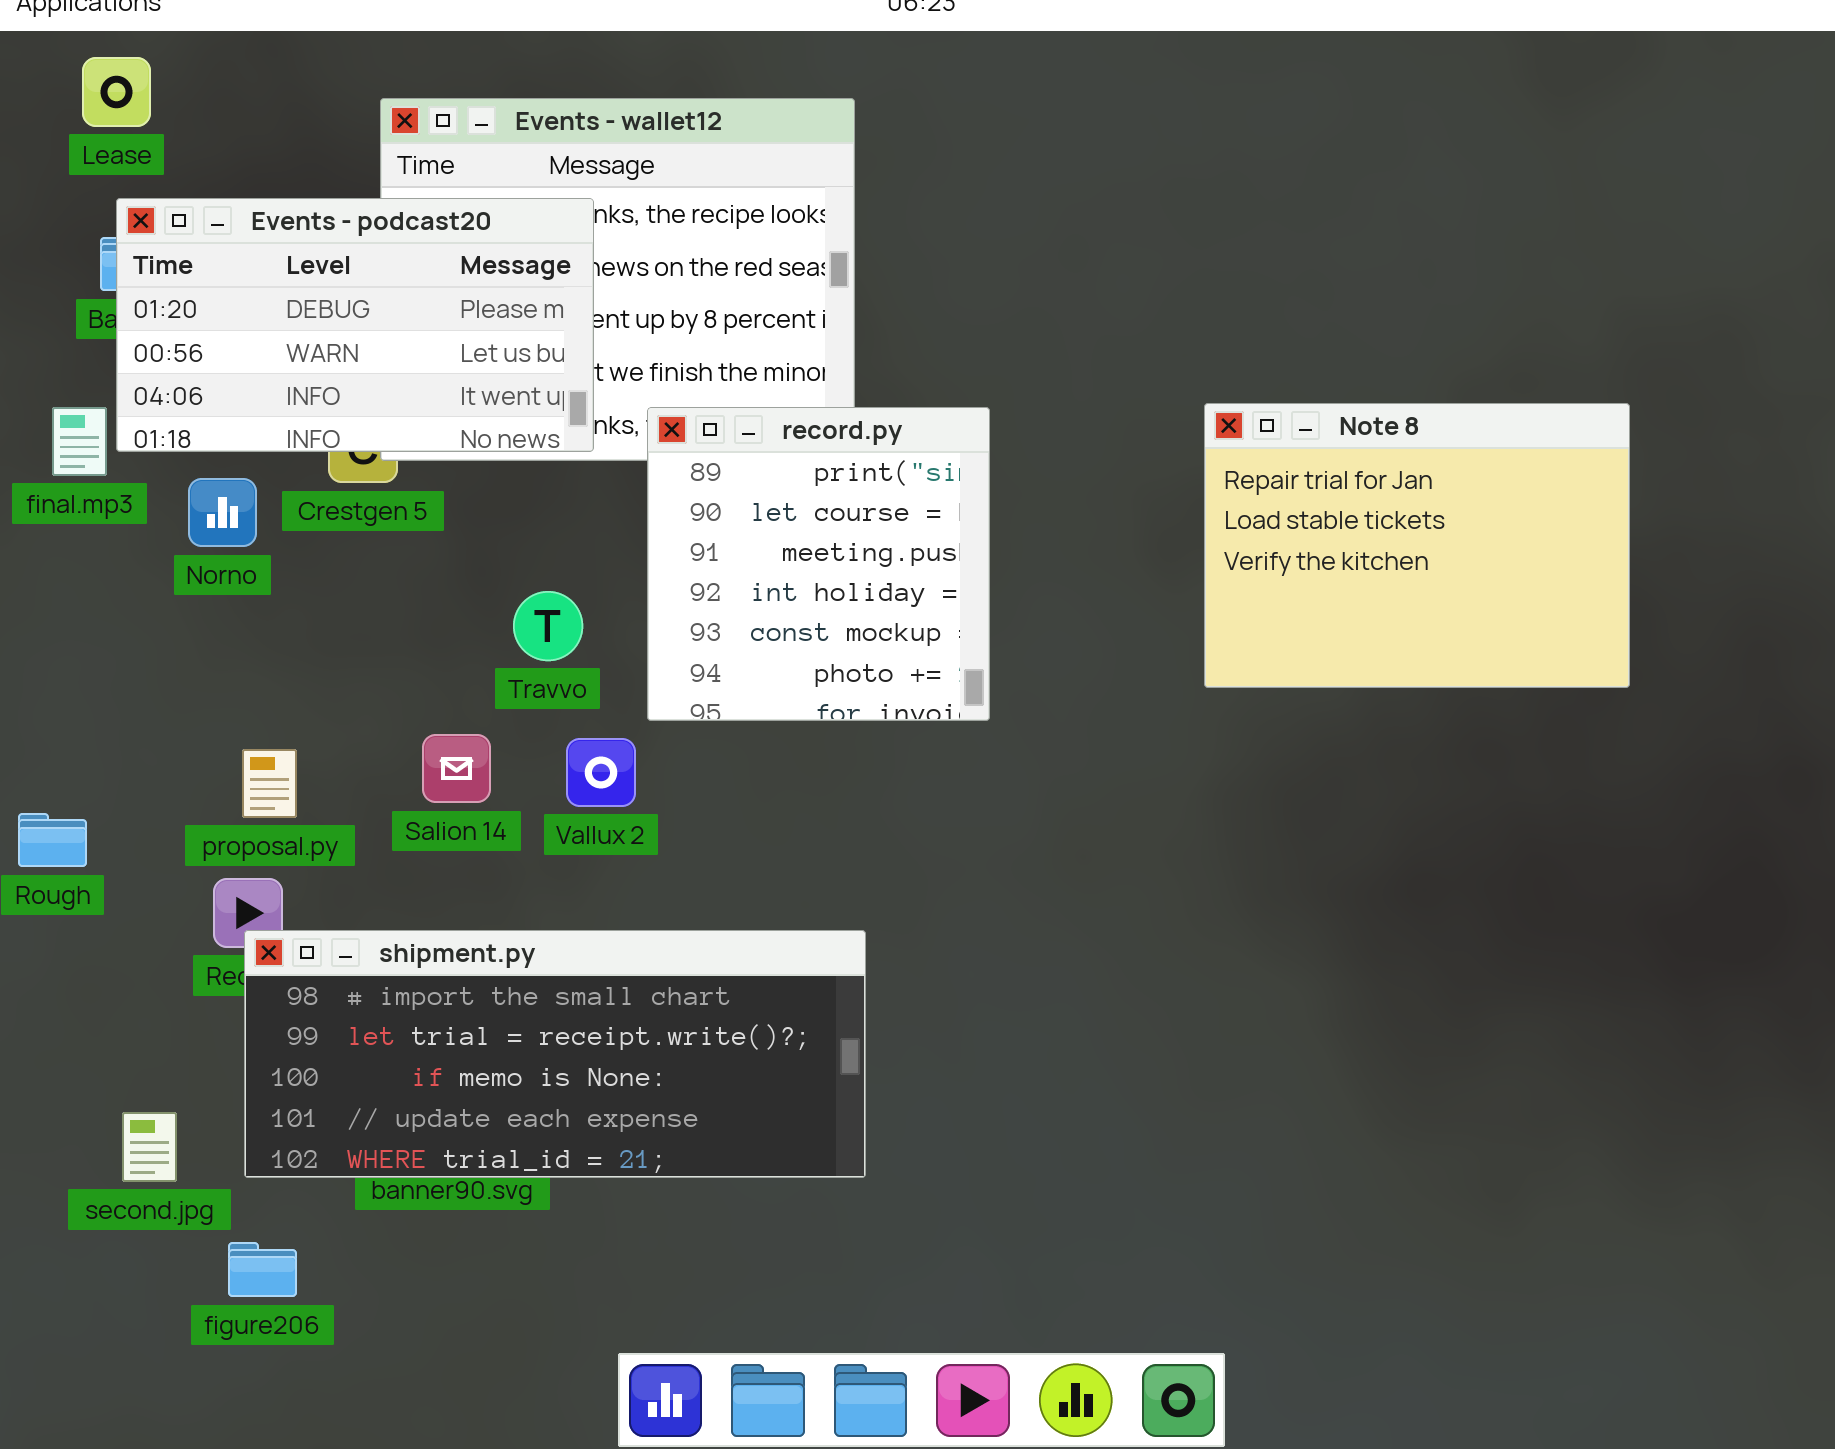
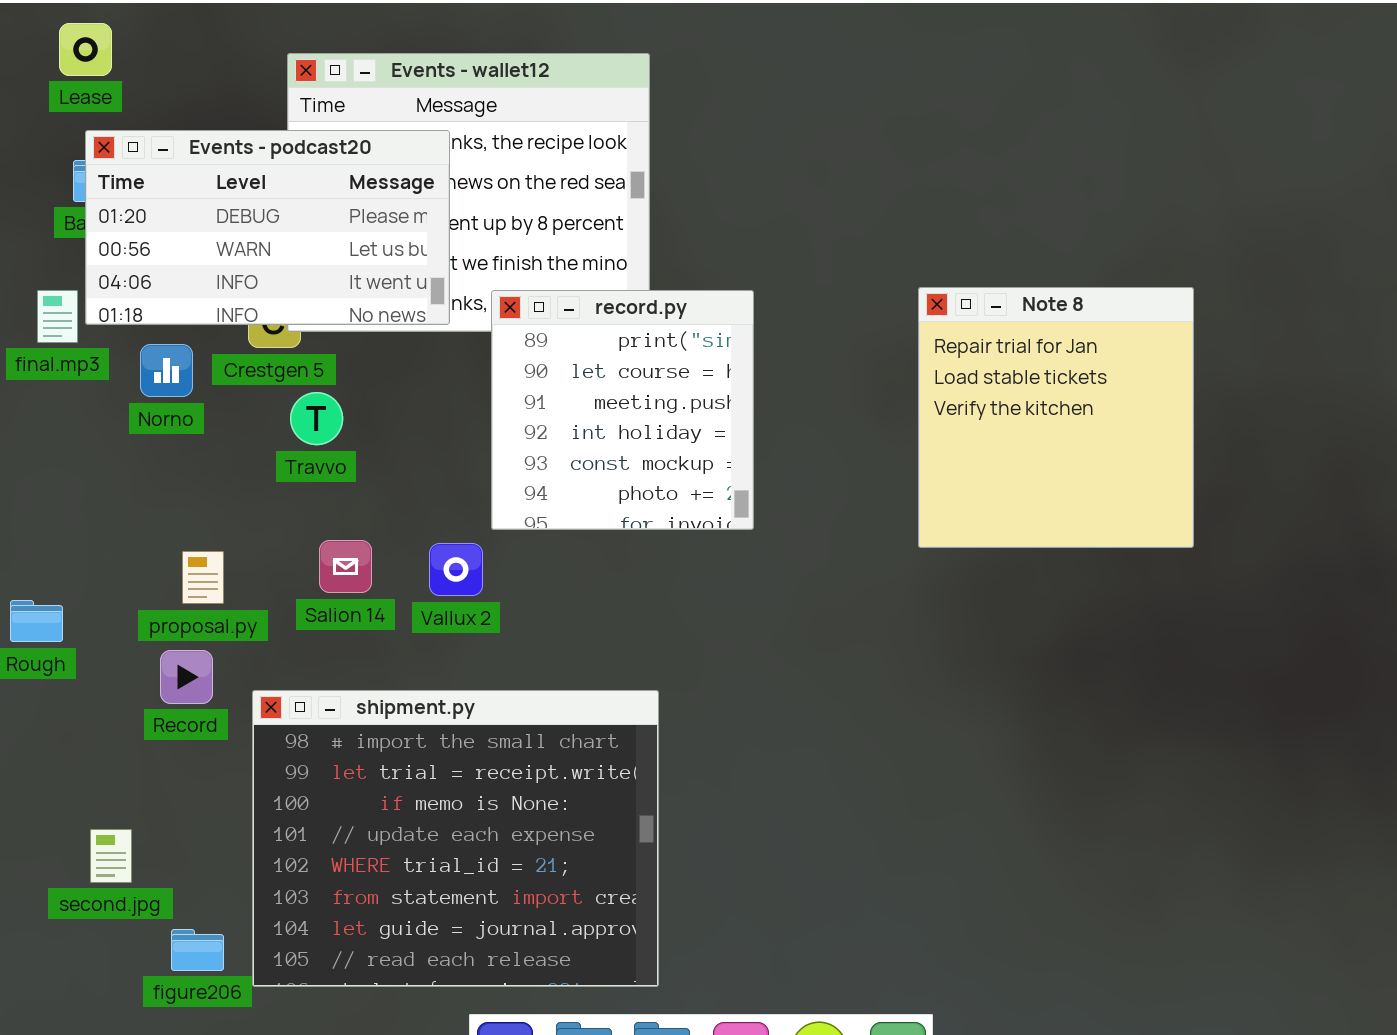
Note 8: [1204,403,1630,688] -> [918,287,1194,548], resized
Travvo: [513,591,583,661] -> [290,392,343,445], moved
shipment.py: [244,930,866,1178] -> [252,690,659,987], resized

